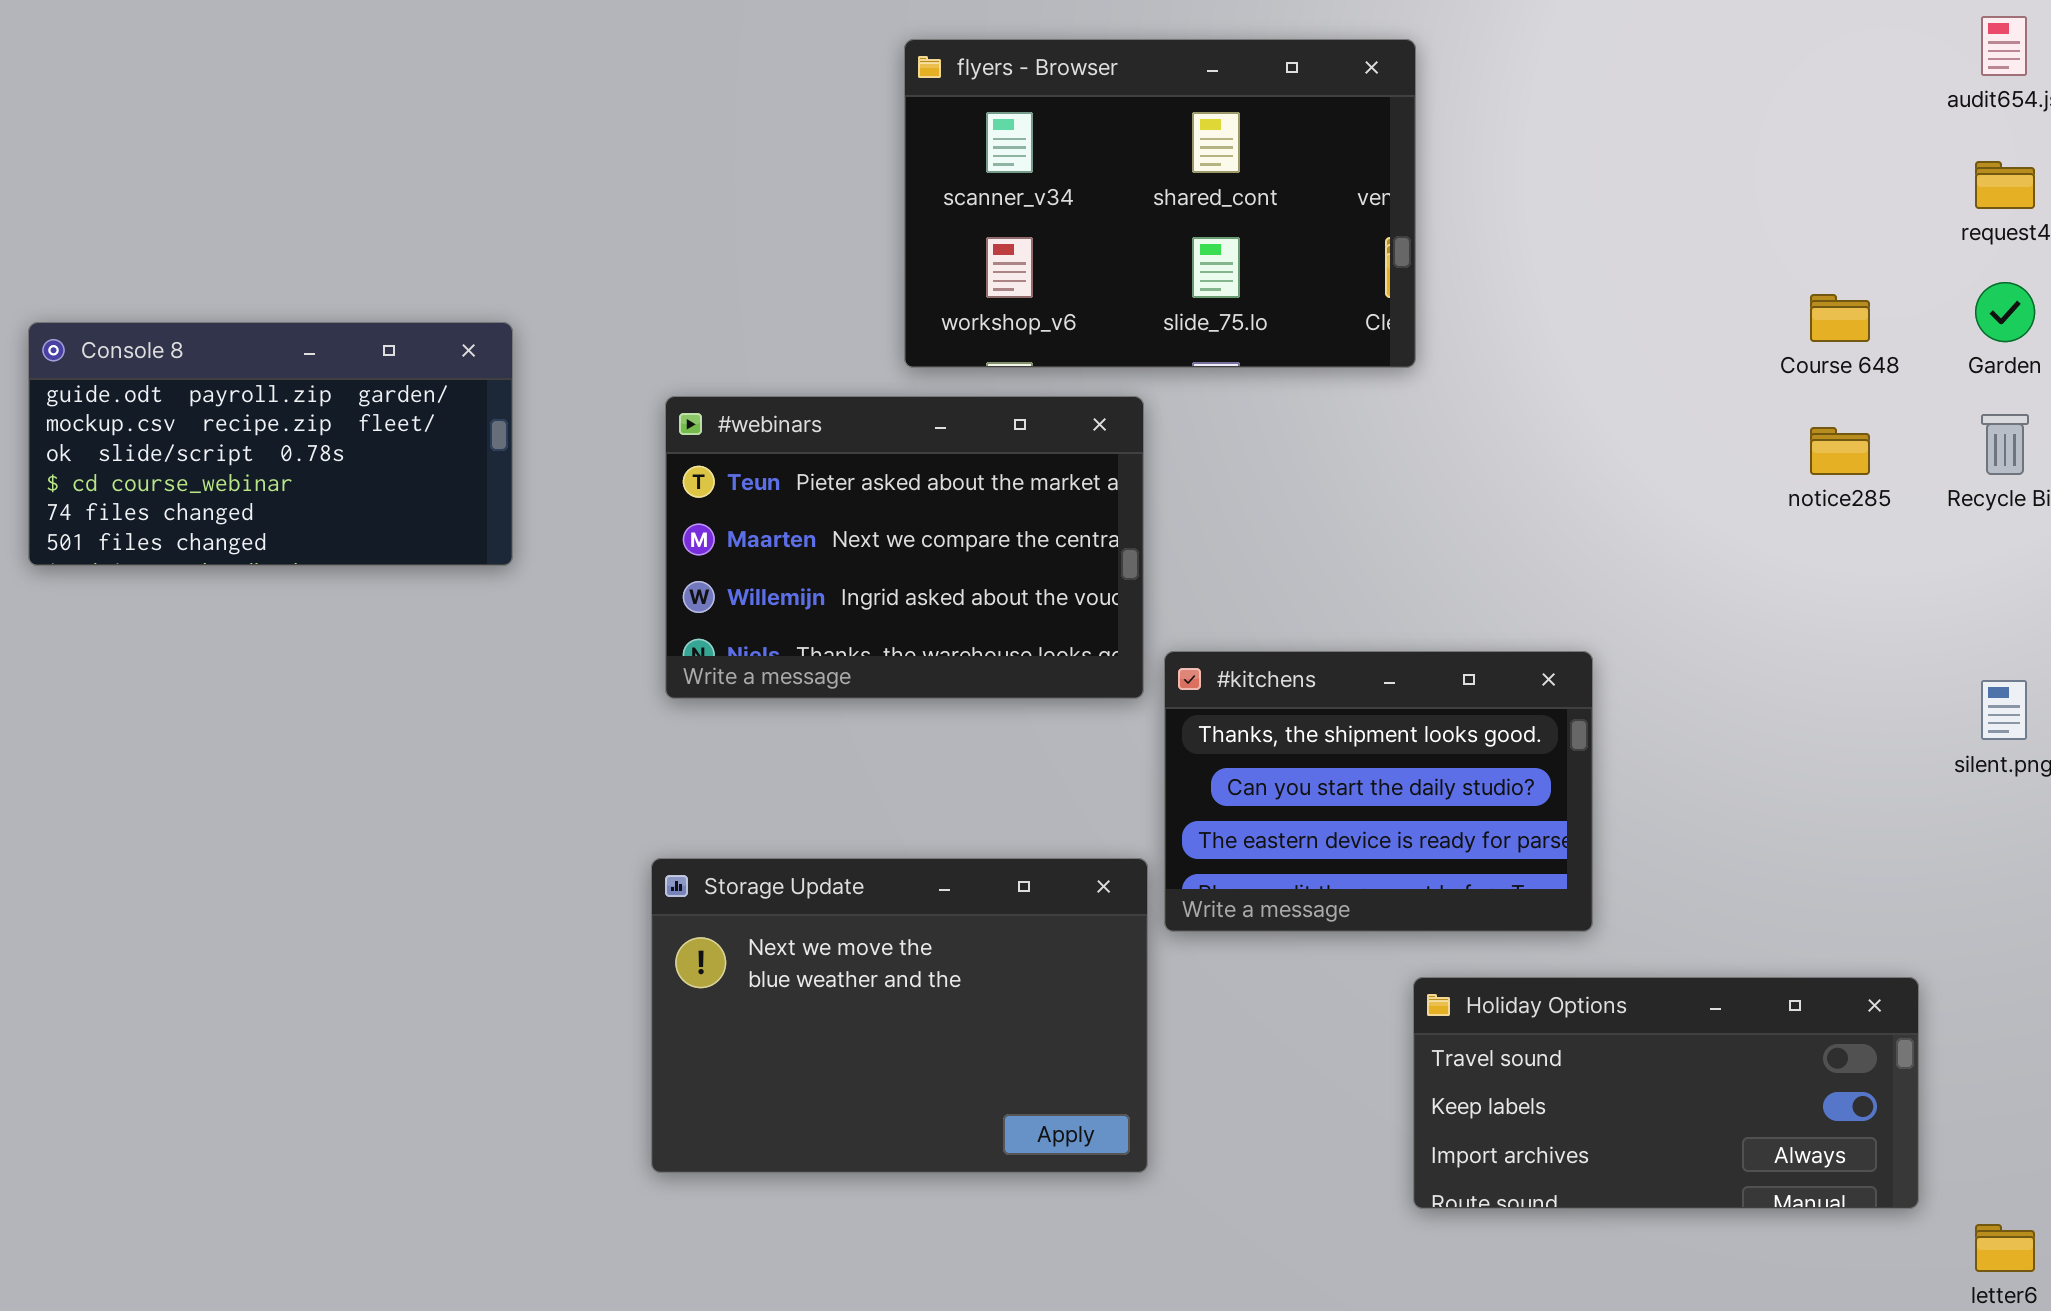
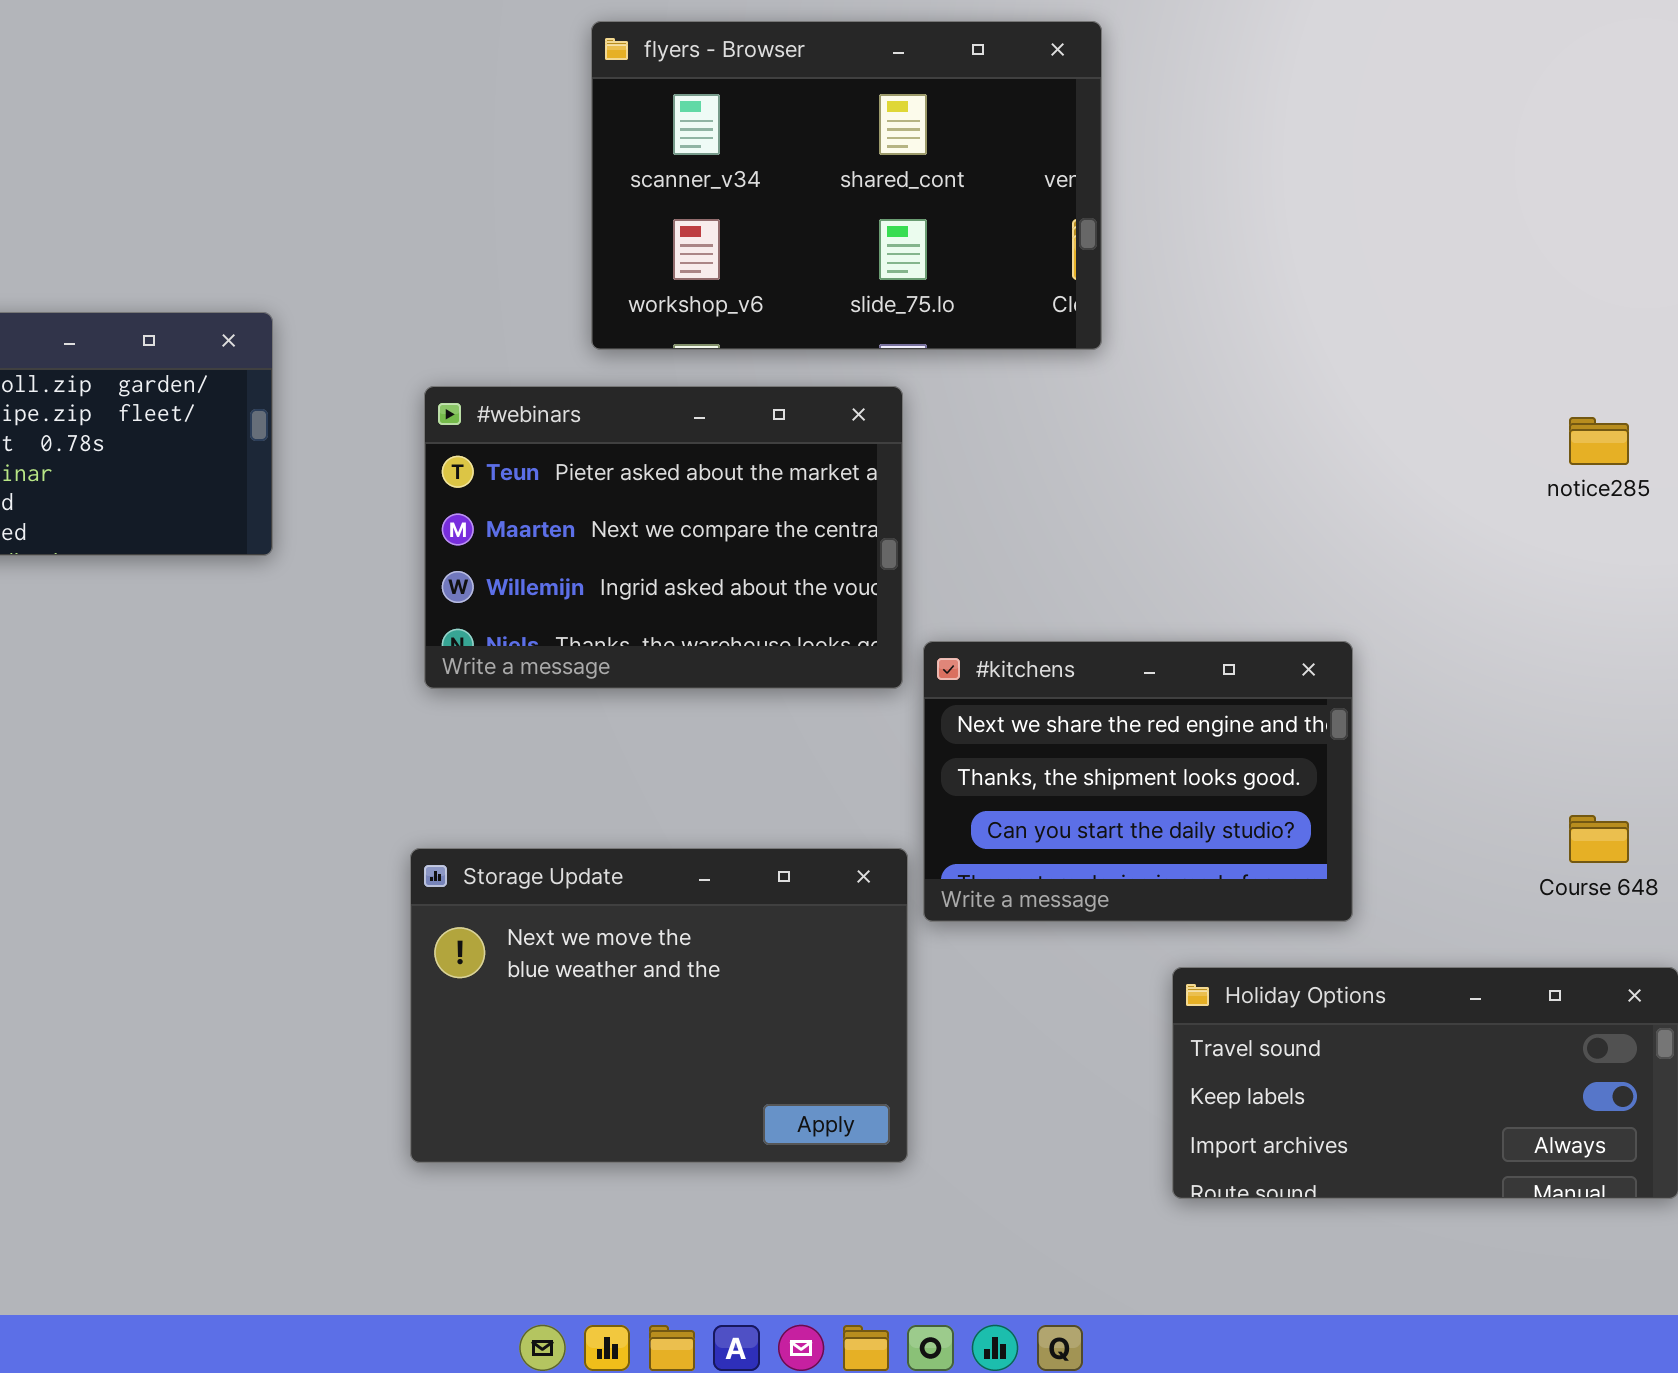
flyers - Browser: [904,39,1416,368] -> [591,21,1102,350], moved
Course 648: [1810,294,1870,342] -> [1569,815,1629,863], moved
#kitchens: [1164,651,1593,932] -> [923,641,1353,922], scrolled up 1 row

